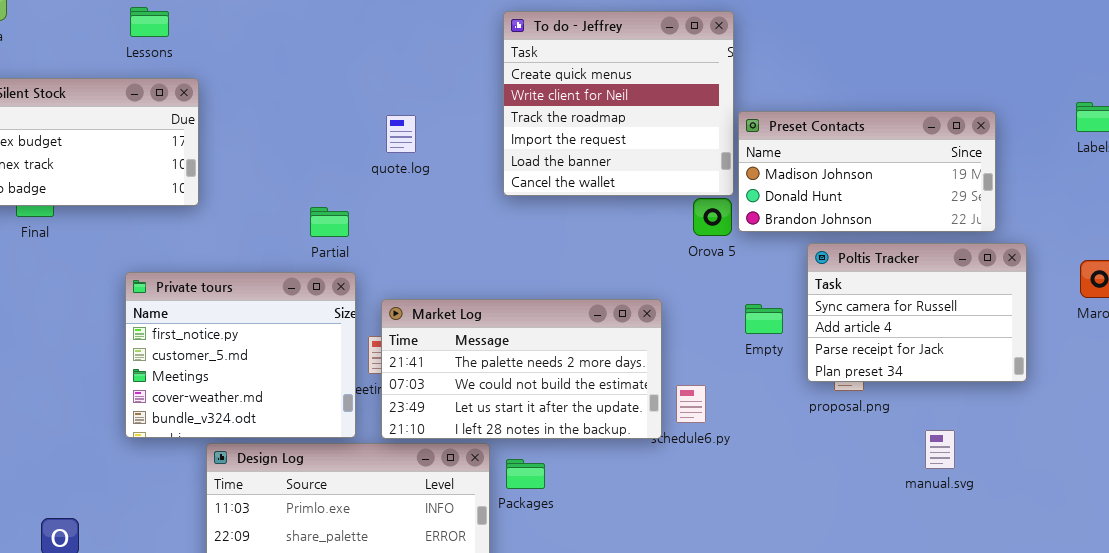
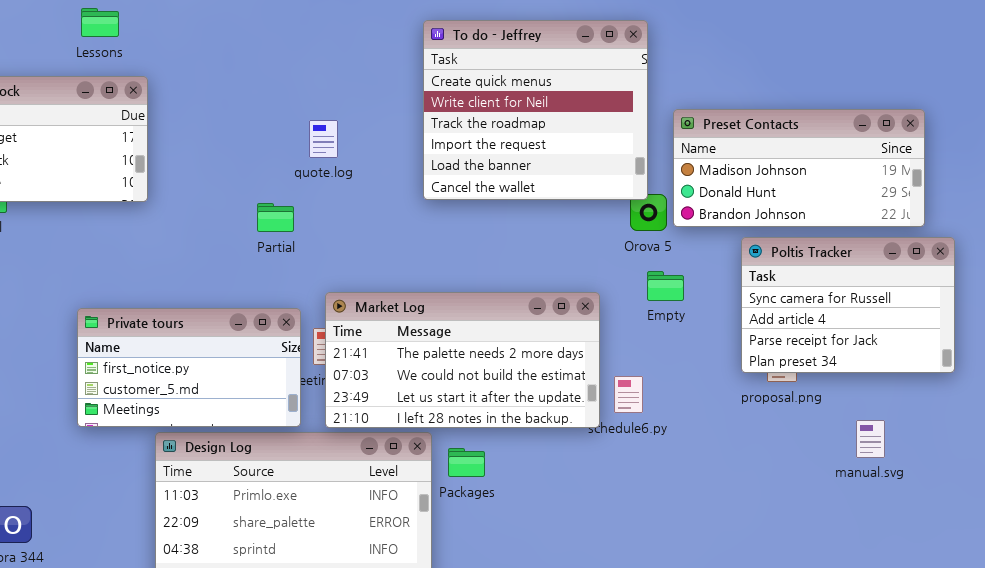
To do - Jeffrey: [503,11,734,196] -> [423,20,648,200], moved
quote.log: [386,115,416,153] -> [309,120,338,158], moved
Private tours: [125,272,356,438] -> [77,308,301,427], resized
Empty: [745,304,783,334] -> [647,271,684,301], moved

